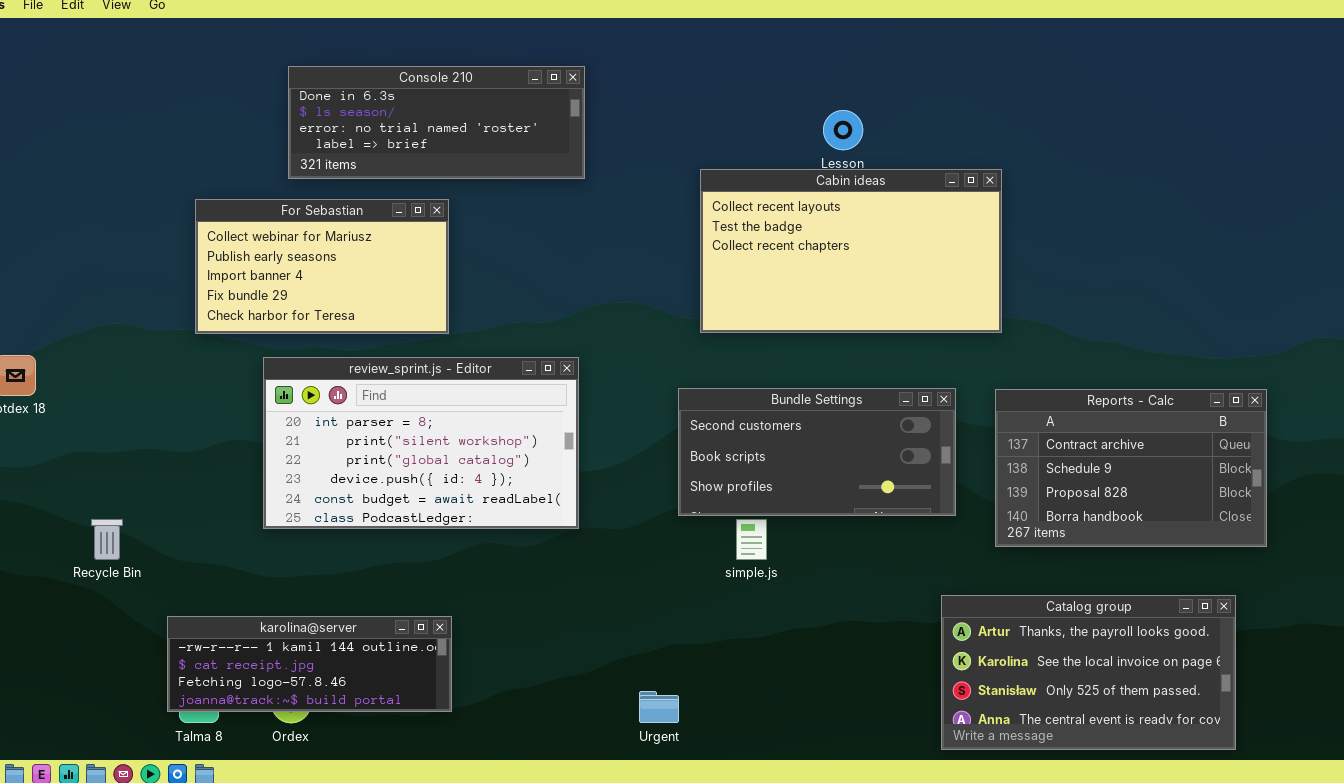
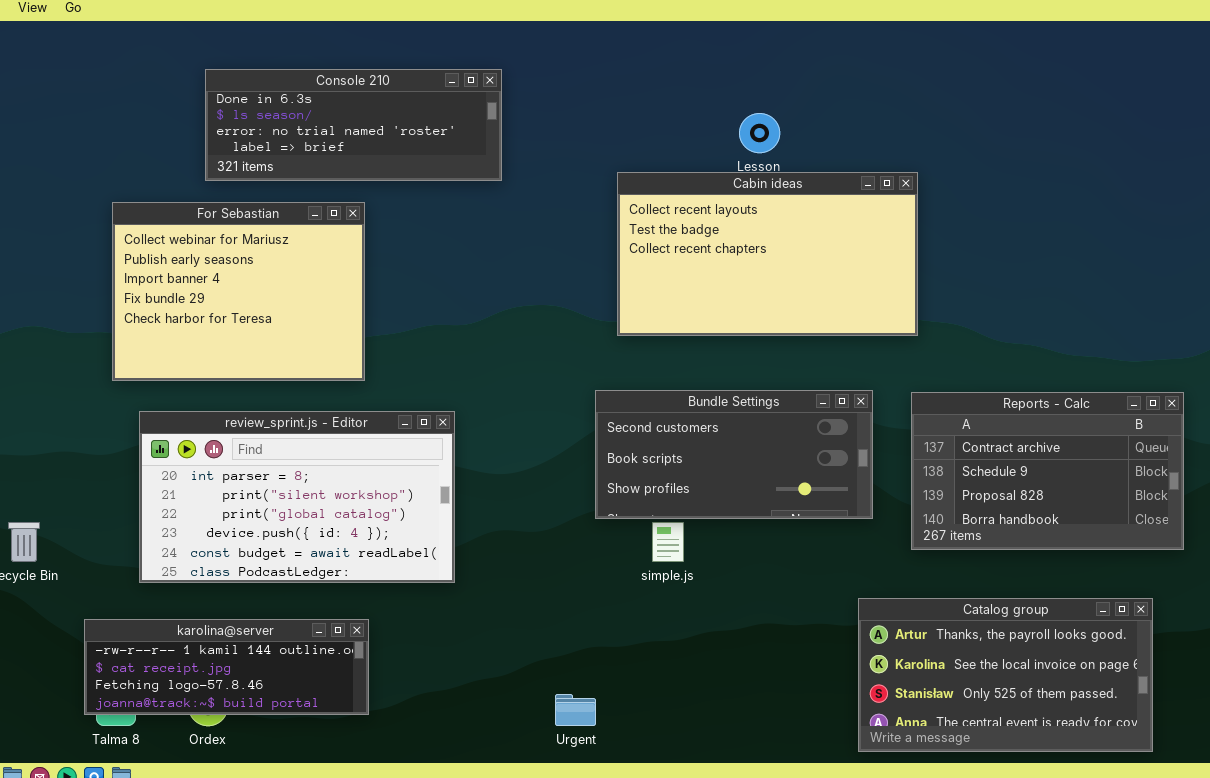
For Sebastian: [195,199,449,334] -> [112,202,365,381], resized
review_sprint.js - Editor: [263,357,579,529] -> [139,411,455,583], moved

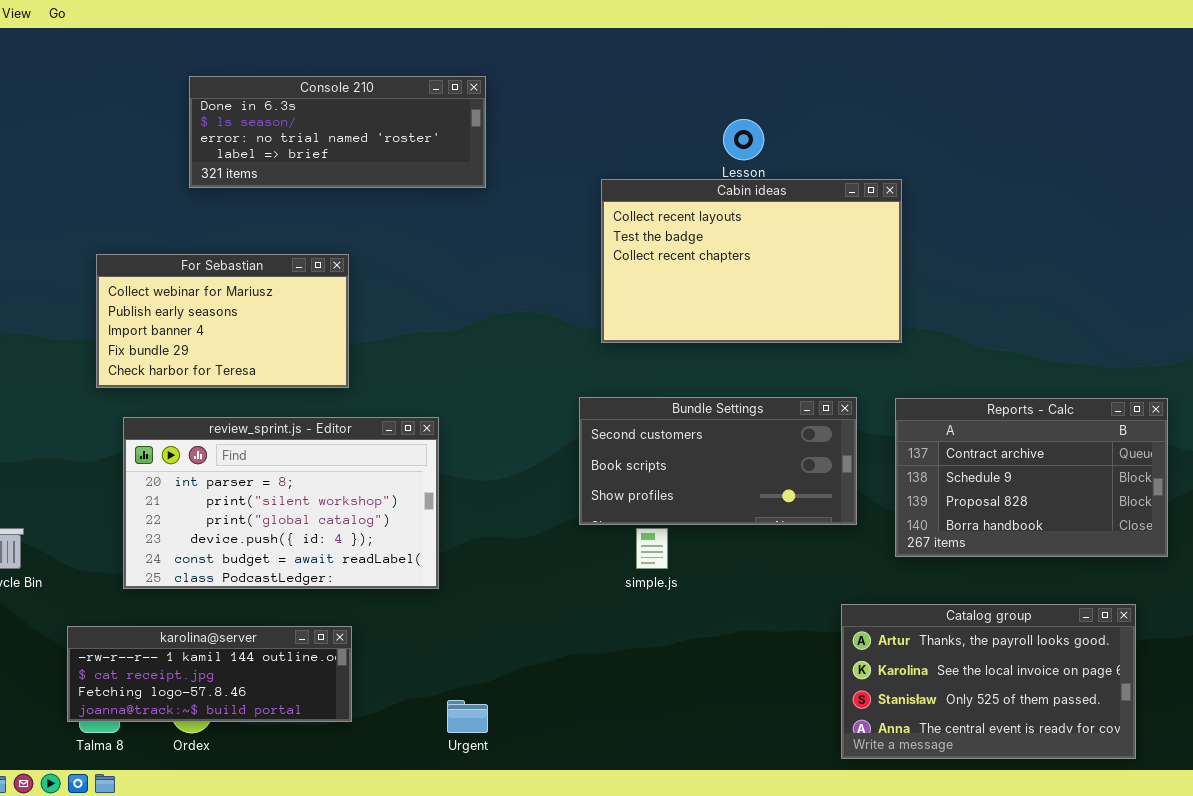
For Sebastian: [112,202,365,381] -> [96,254,349,388], resized
Urgent: [555,694,596,726] -> [447,700,488,733], moved

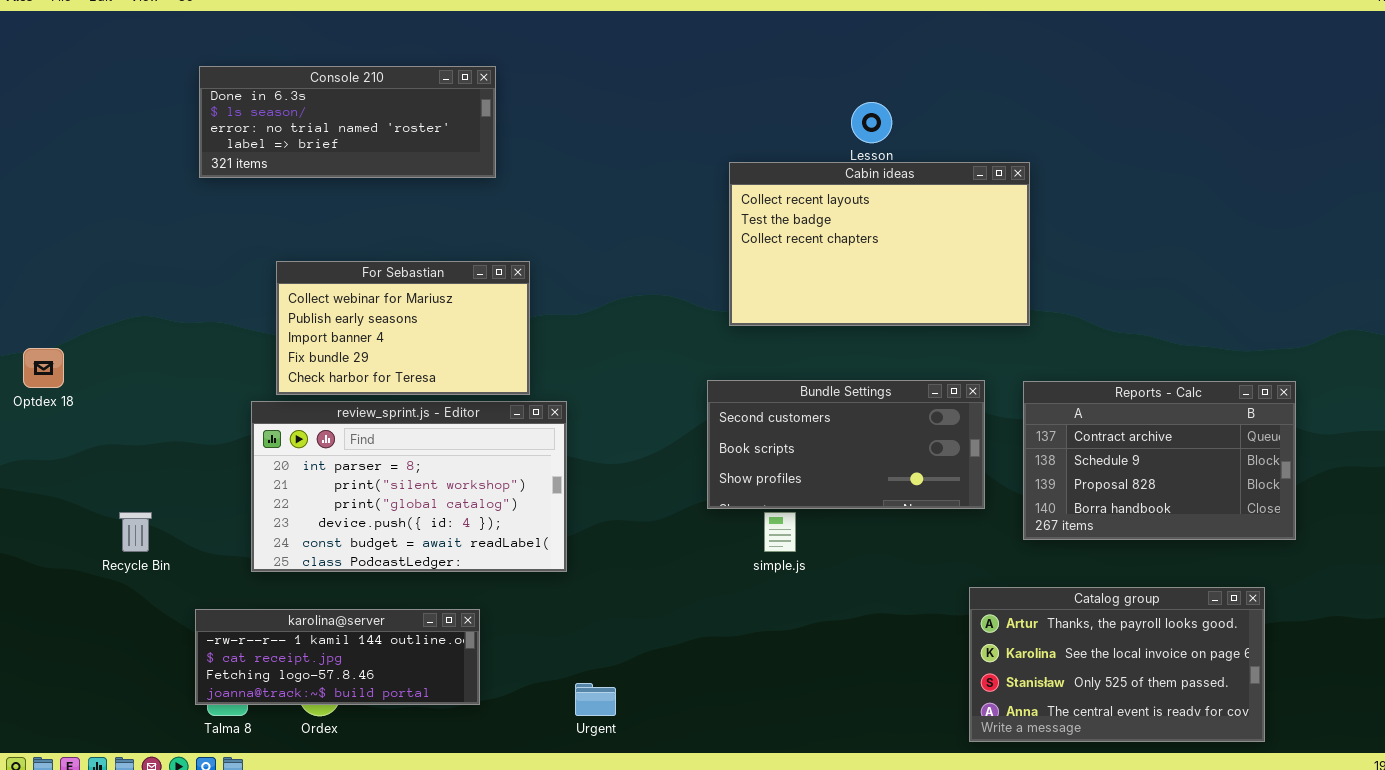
Console 210: [189,76,486,188] -> [199,66,496,178], moved
For Sebastian: [96,254,349,388] -> [276,261,530,395], moved

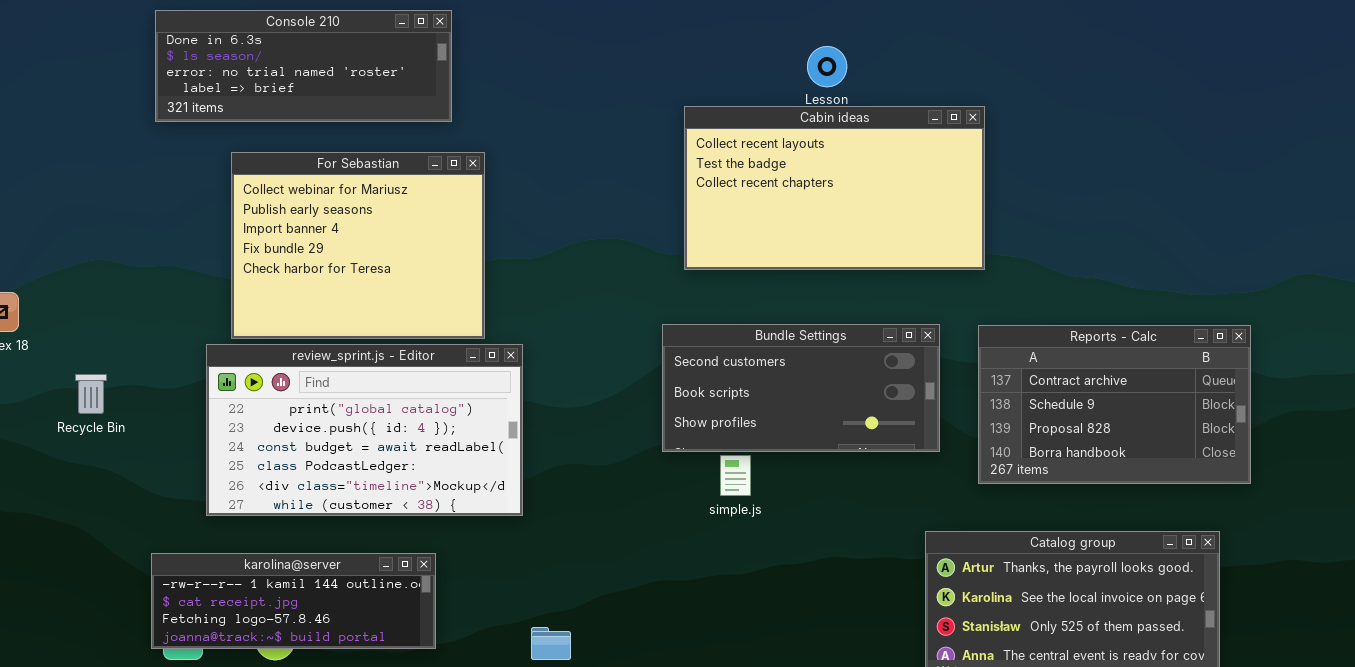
For Sebastian: [276,261,530,395] -> [231,152,485,339], resized
review_sprint.js - Editor: [251,401,567,572] -> [206,344,523,516], scrolled down 2 rows
Recycle Bin: [119,512,152,552] -> [75,374,107,414], moved

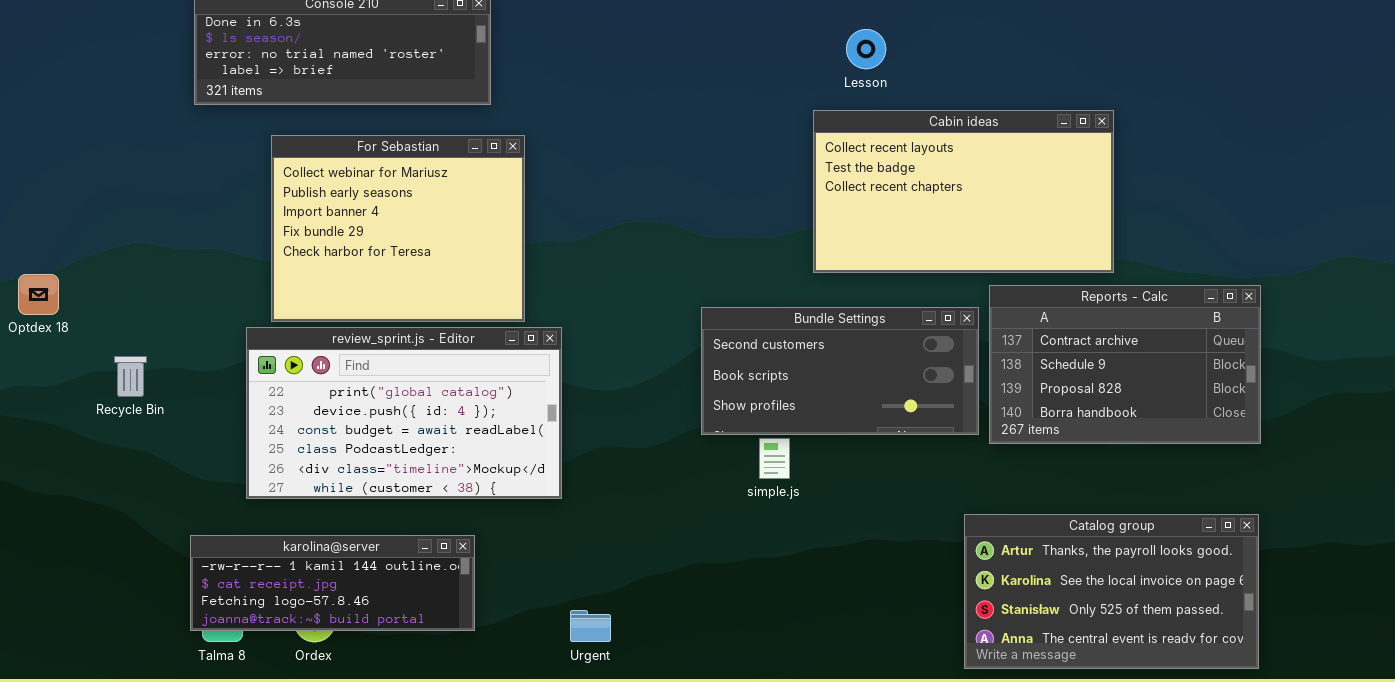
Cabin ideas: [684,106,985,270] -> [813,110,1114,273], moved
Reports - Calc: [978,325,1251,484] -> [989,285,1261,444], moved

